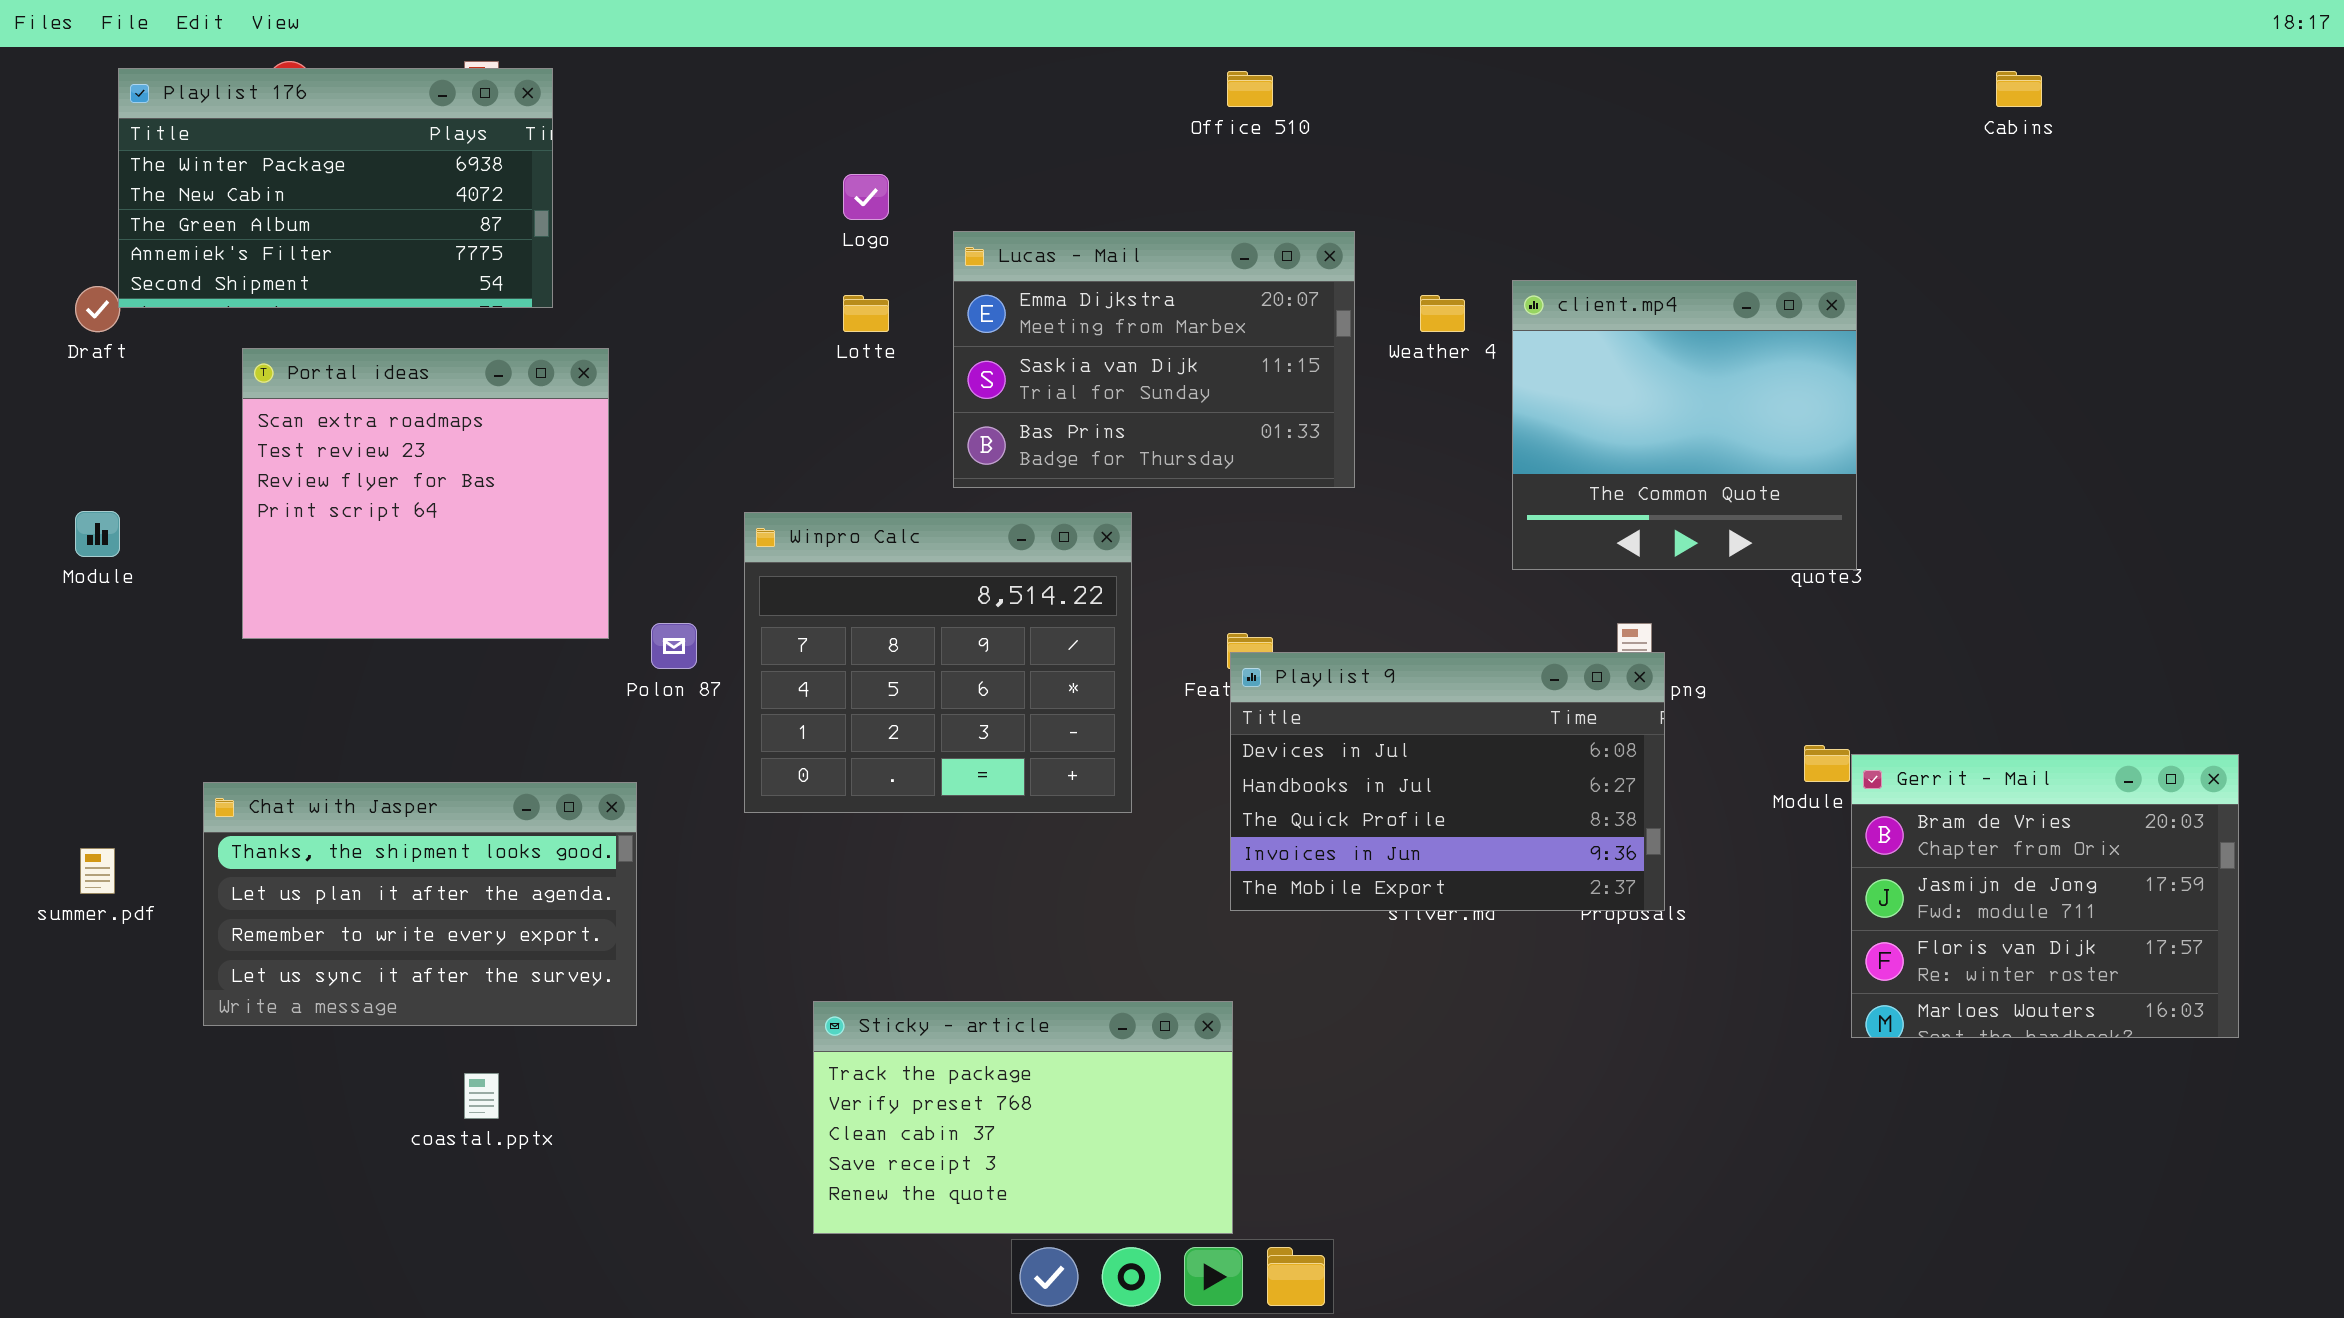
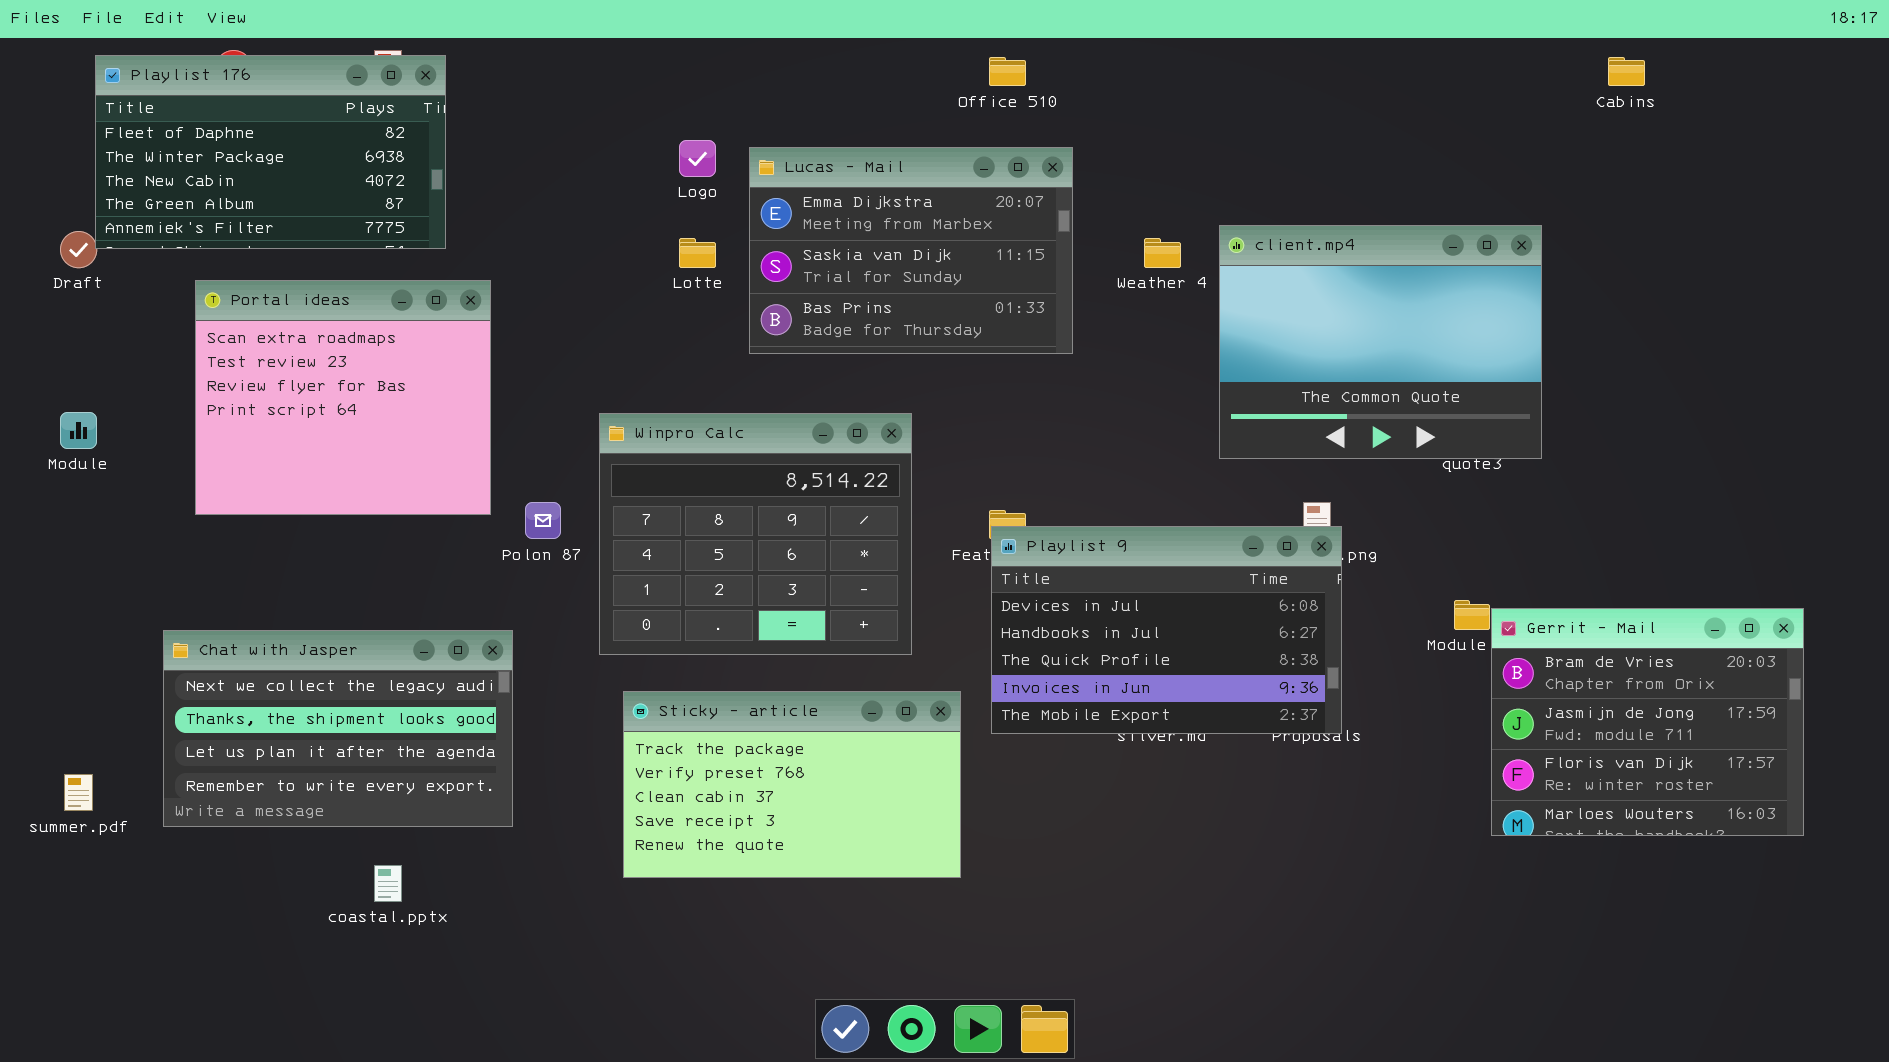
Playlist 176: [118,68,553,308] -> [95,55,446,249], scrolled up 1 row
Lucas - Mail: [953,231,1355,488] -> [749,147,1073,354], moved
client.mp4: [1512,280,1857,570] -> [1219,225,1542,459], resized
Chat with Jasper: [203,782,637,1026] -> [163,630,513,827], scrolled up 1 row
summer.pdf: [80,848,115,894] -> [64,774,93,811], moved
Sticky - article: [813,1001,1233,1234] -> [623,691,961,878], moved

